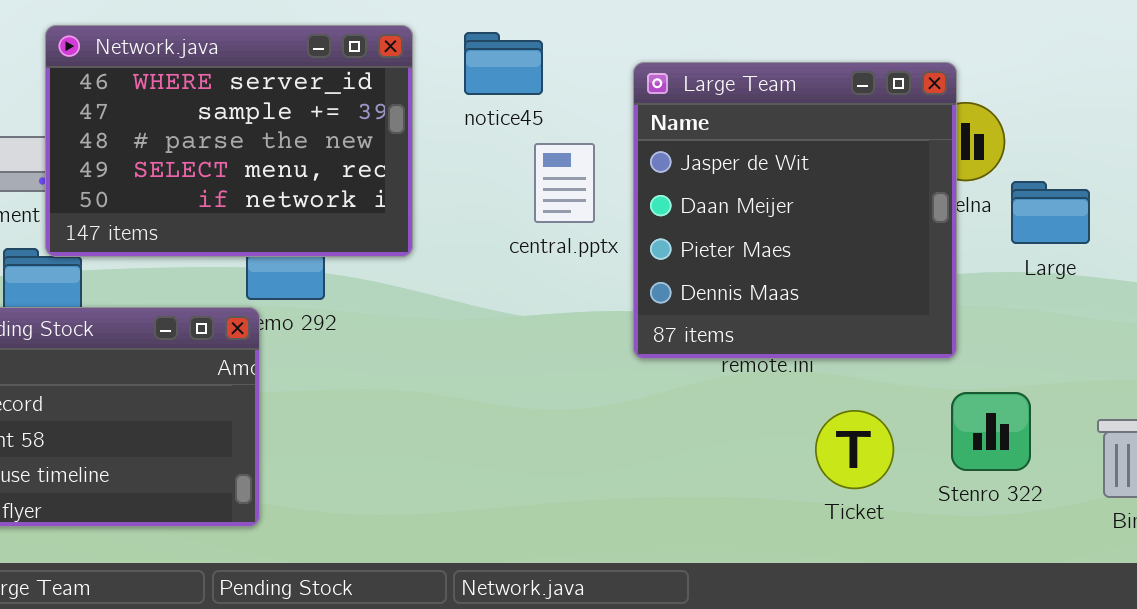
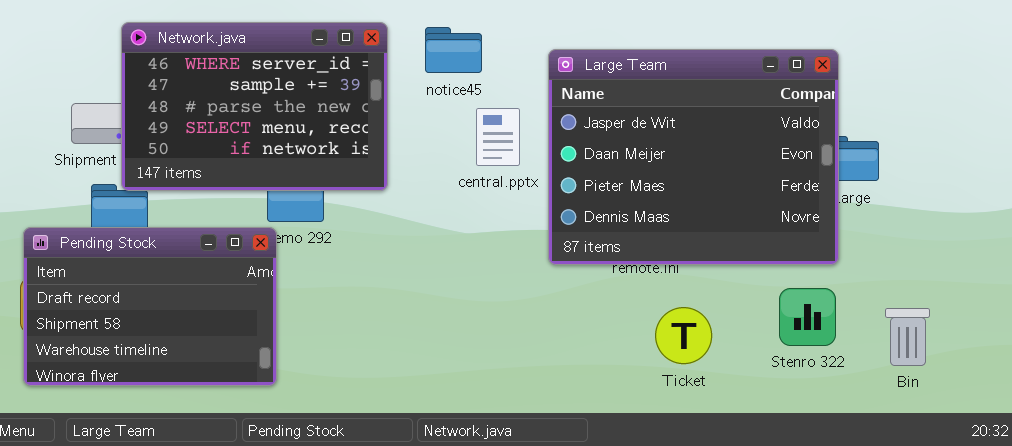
Large Team: [633,62,957,359] -> [548,49,839,265], resized
Ticket: [815,410,894,489] -> [655,307,712,364], moved

